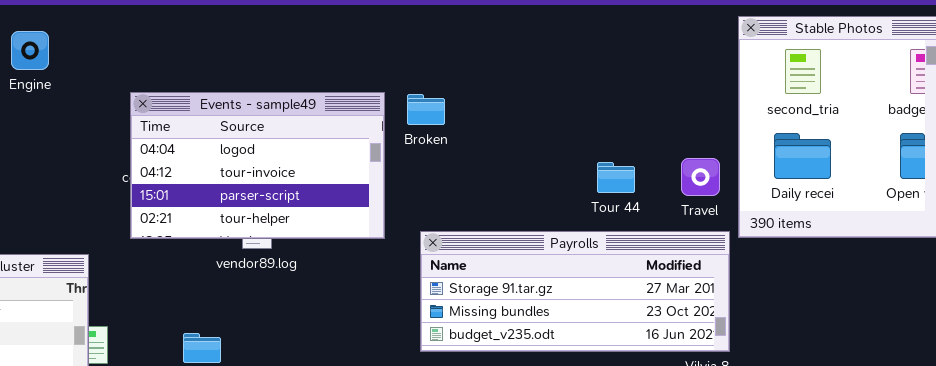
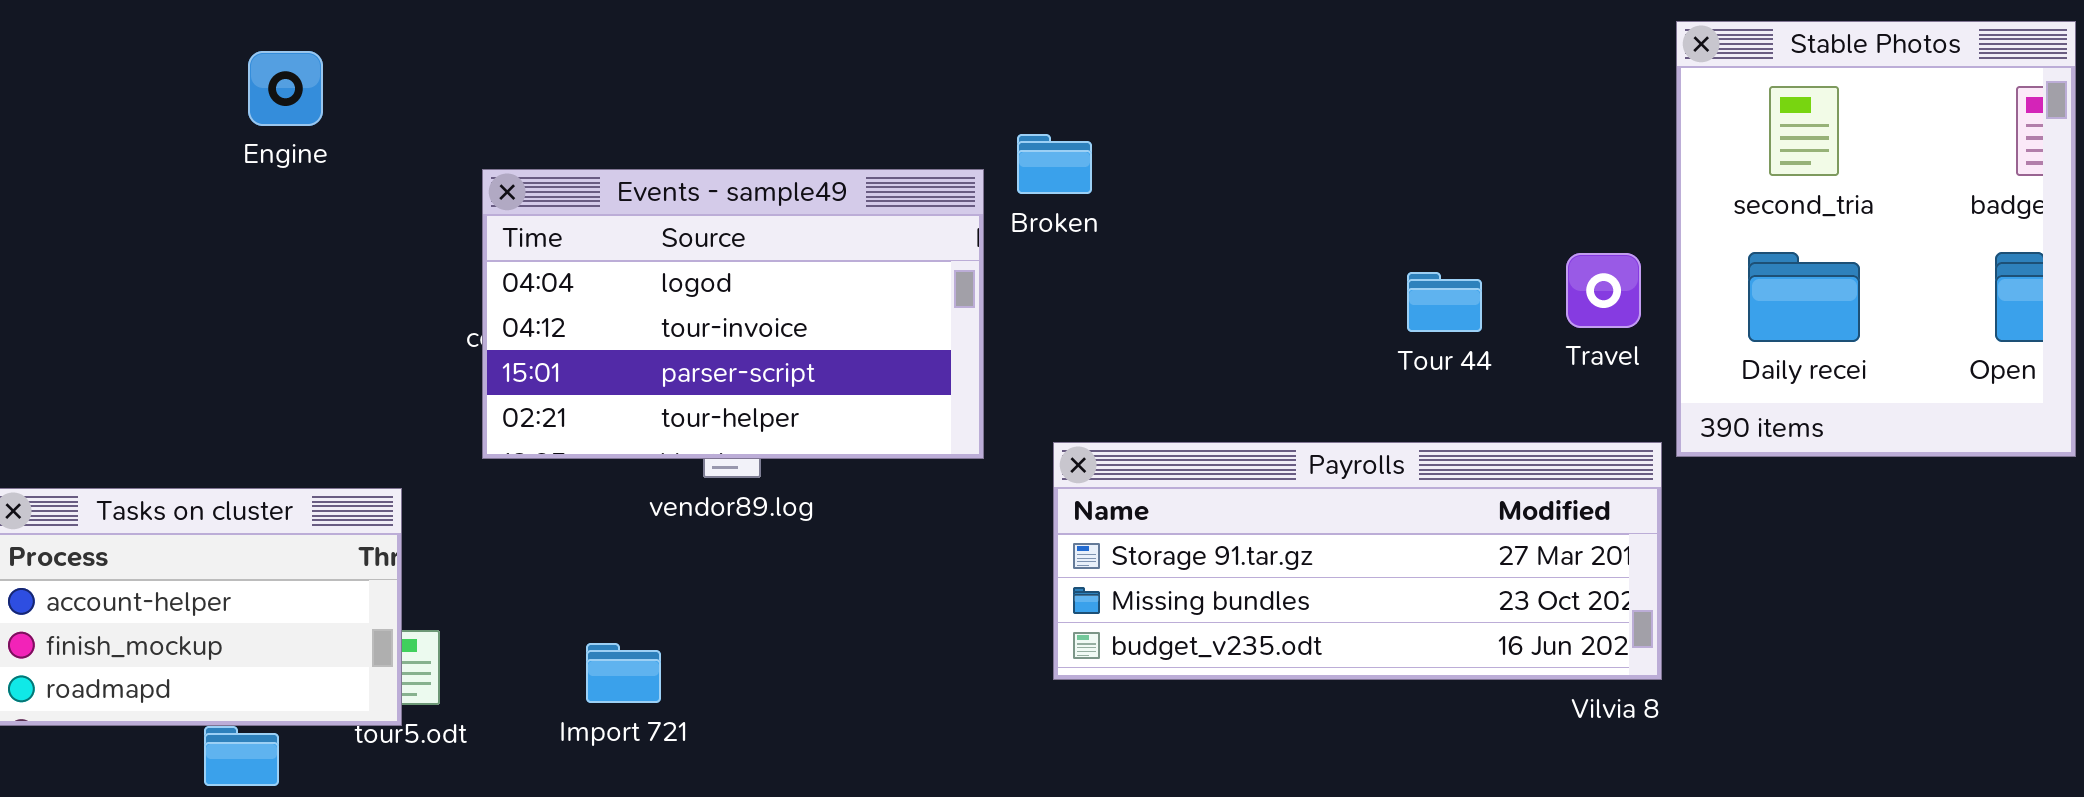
Broken: [407,94,445,125] -> [1017,134,1092,194], moved
Travel: [681,158,720,196] -> [1566,253,1641,328], moved
Tour 44: [597,162,635,193] -> [1407,272,1482,332], moved

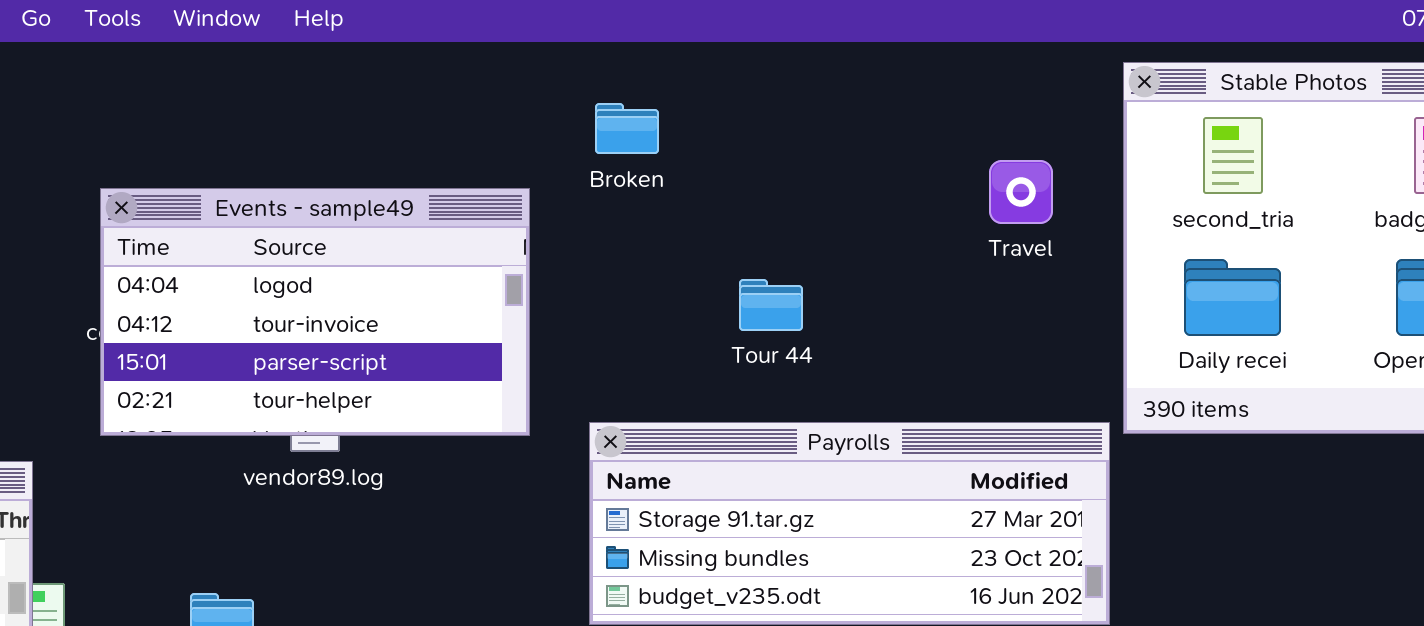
Broken: [1017,134,1092,194] -> [595,103,659,154], moved
Travel: [1566,253,1641,328] -> [989,160,1053,224], moved
Tour 44: [1407,272,1482,332] -> [739,279,803,331], moved

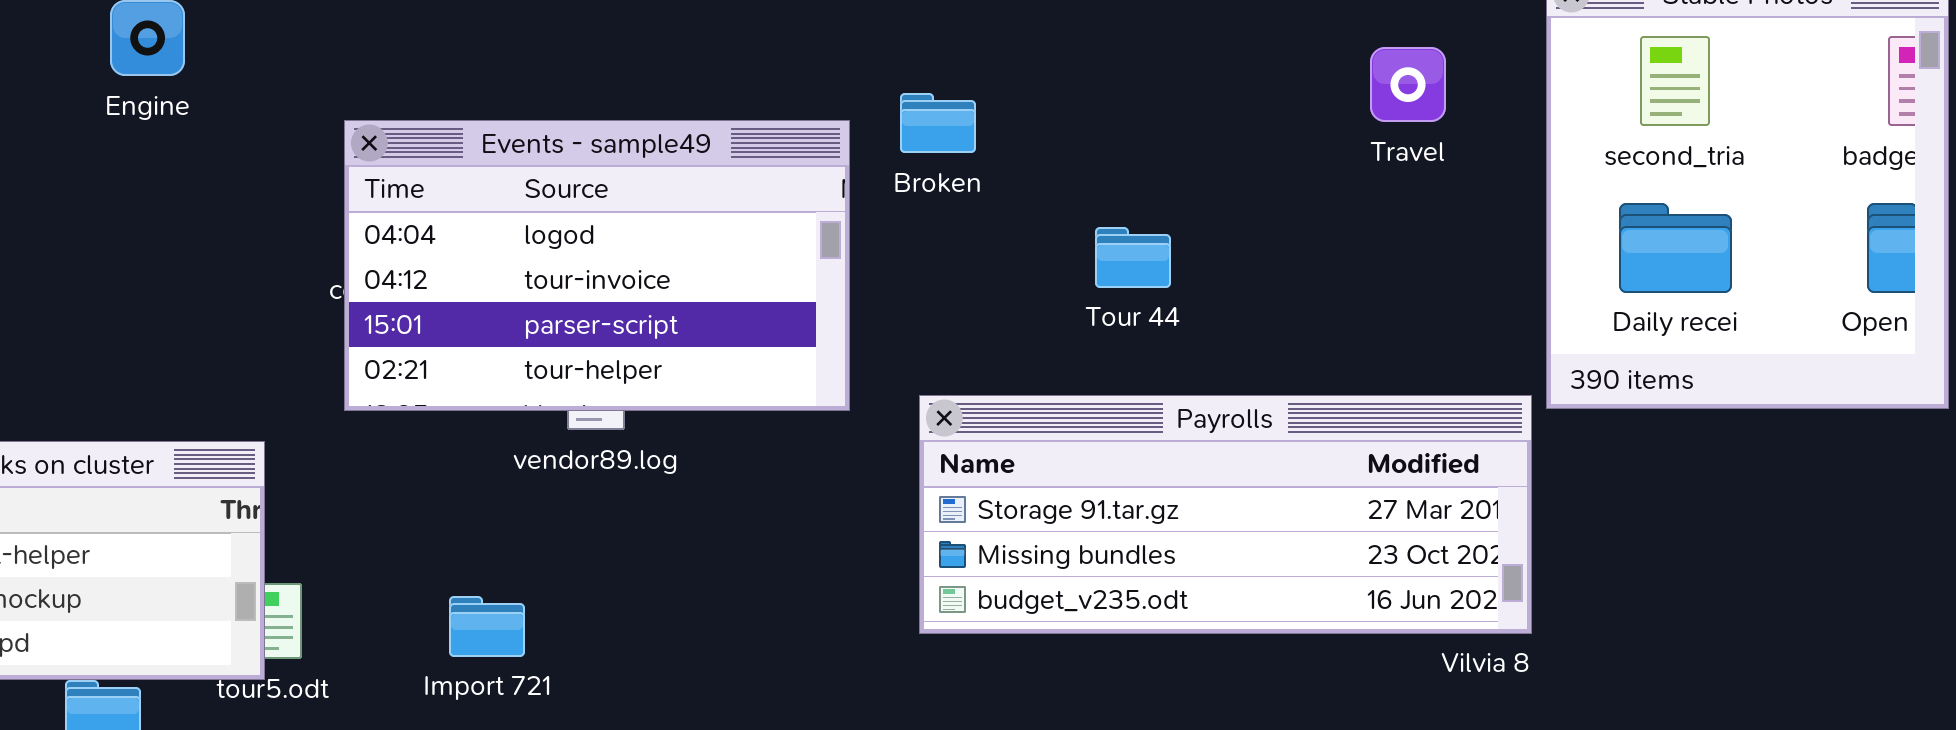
Broken: [595,103,659,154] -> [900,93,976,153], moved
Travel: [989,160,1053,224] -> [1370,47,1446,122], moved

